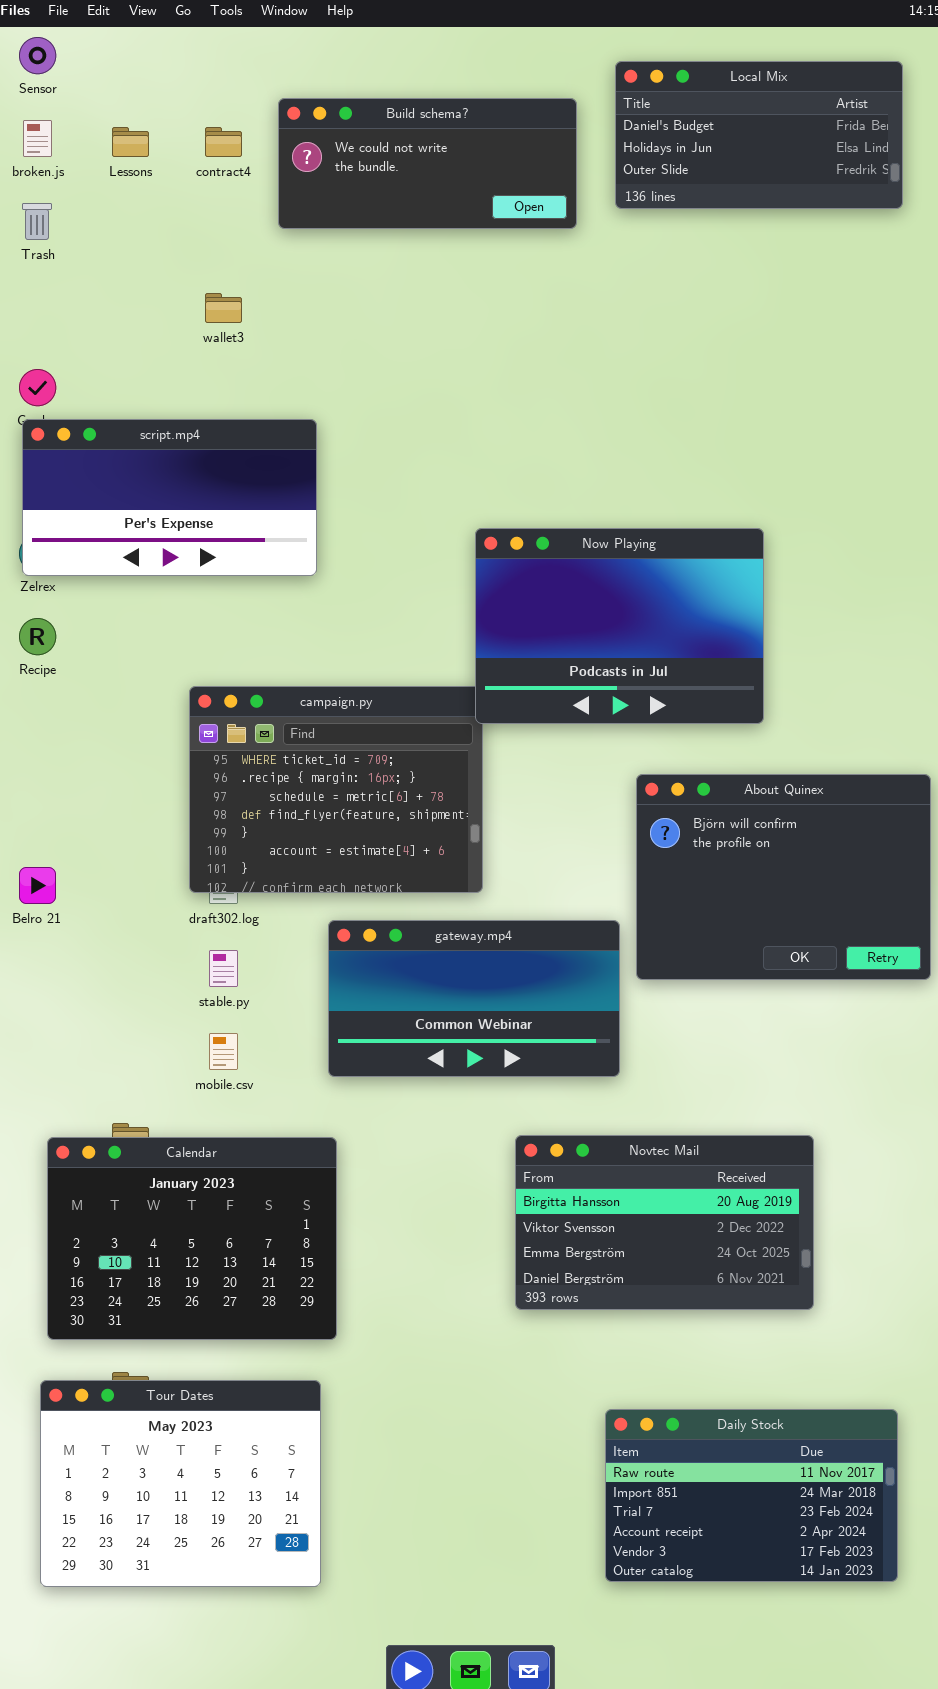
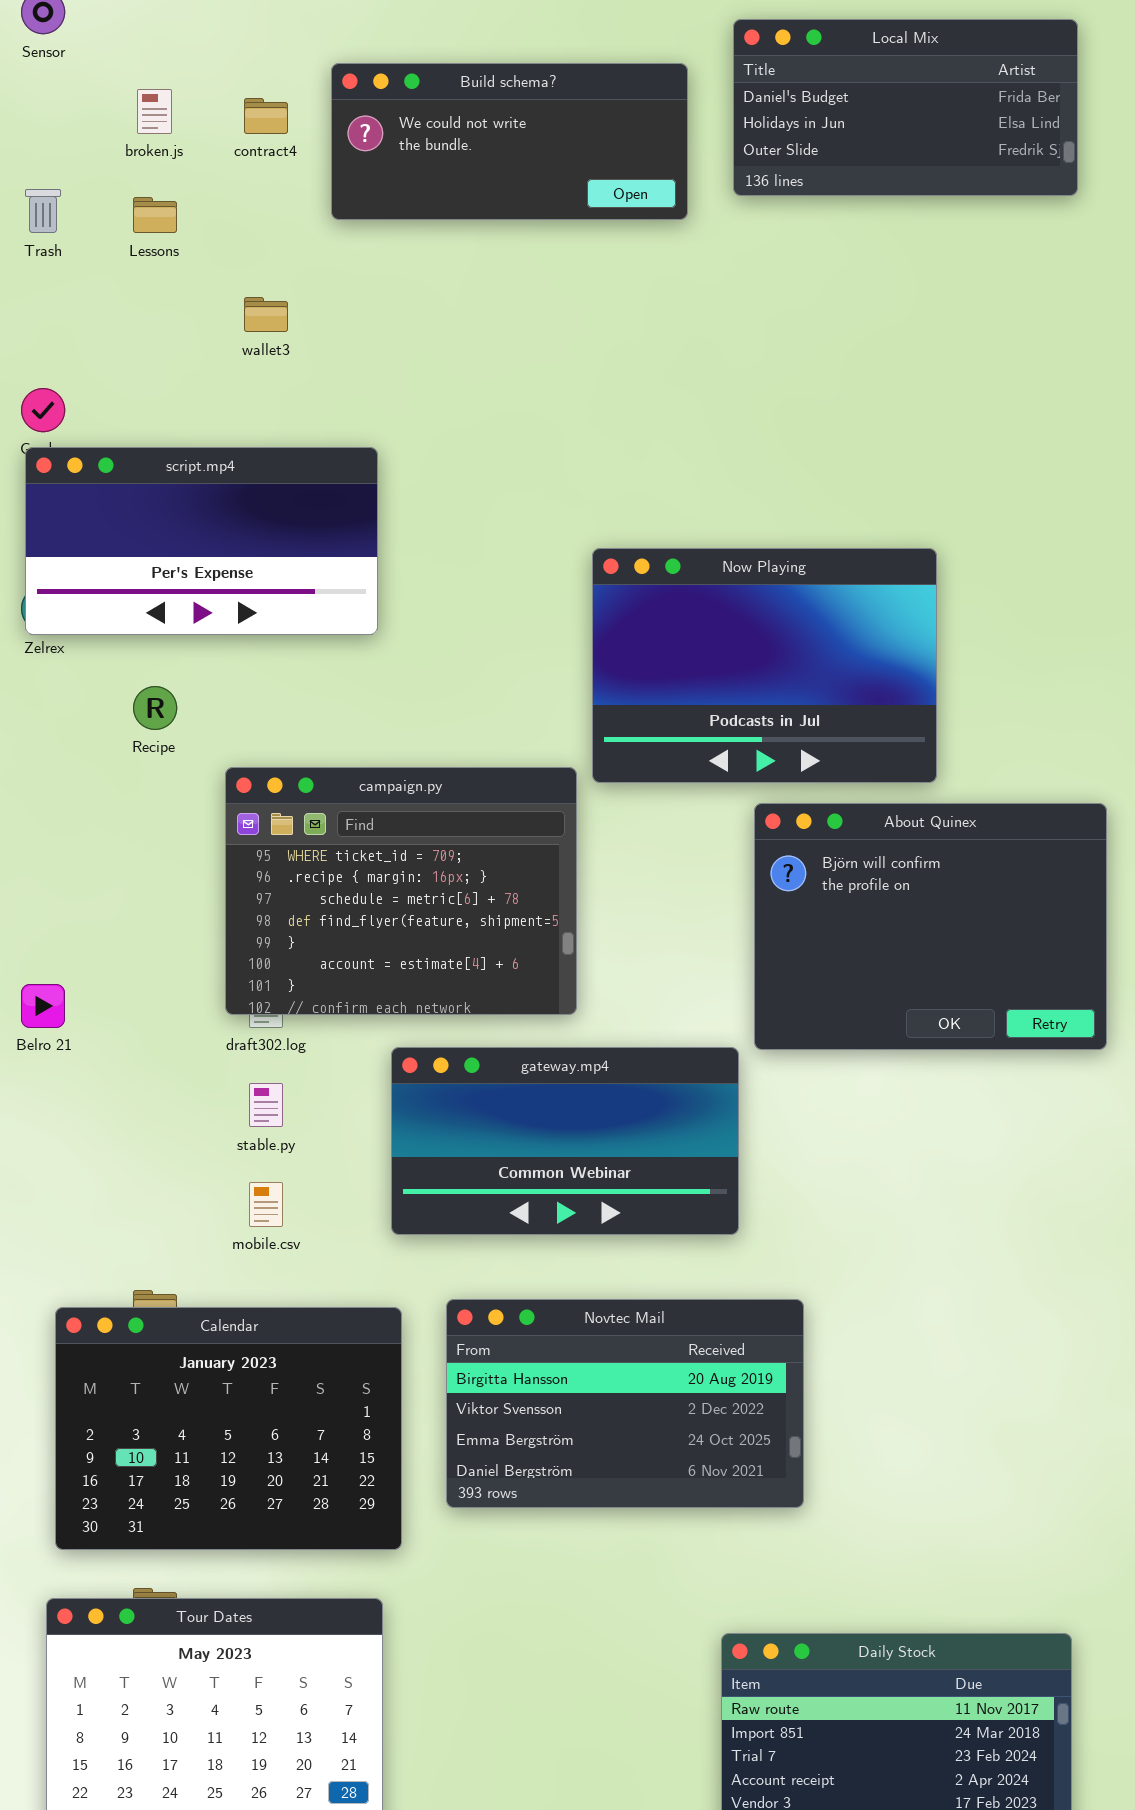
broken.js: [23,120,52,157] -> [137,89,172,134], moved
Lessons: [112,127,149,157] -> [133,197,177,233], moved
Now Playing: [475,528,764,724] -> [592,548,937,783], moved
Recipe: [19,618,56,655] -> [133,686,177,730], moved
About Quinex: [636,774,931,980] -> [754,803,1107,1050], moved
Novtec Mail: [515,1135,814,1310] -> [446,1299,804,1508], moved

